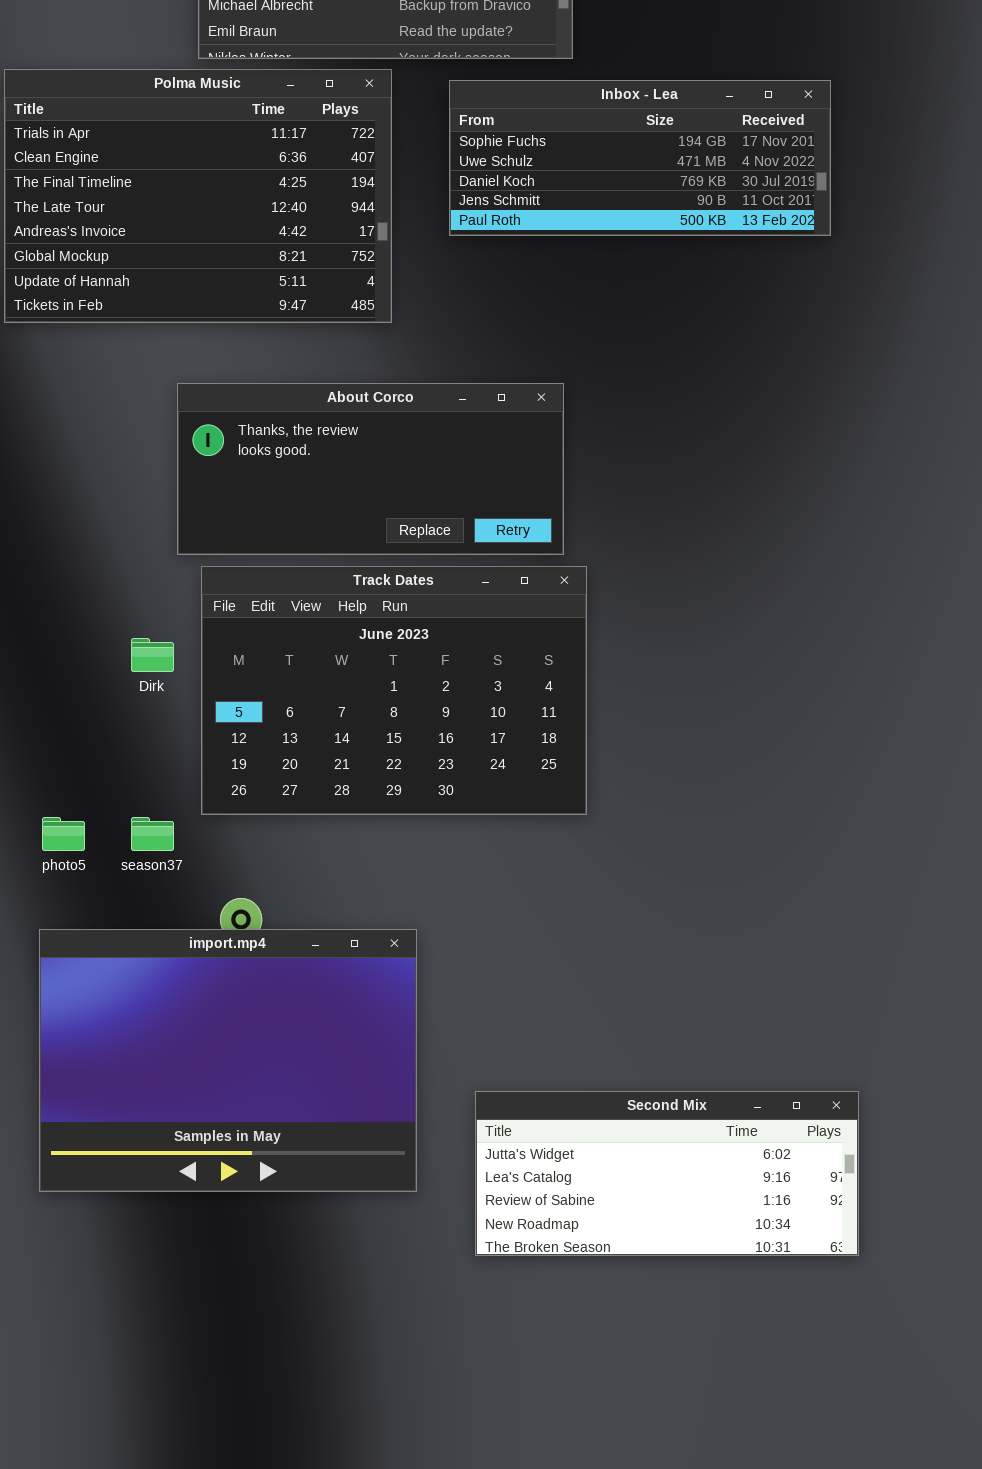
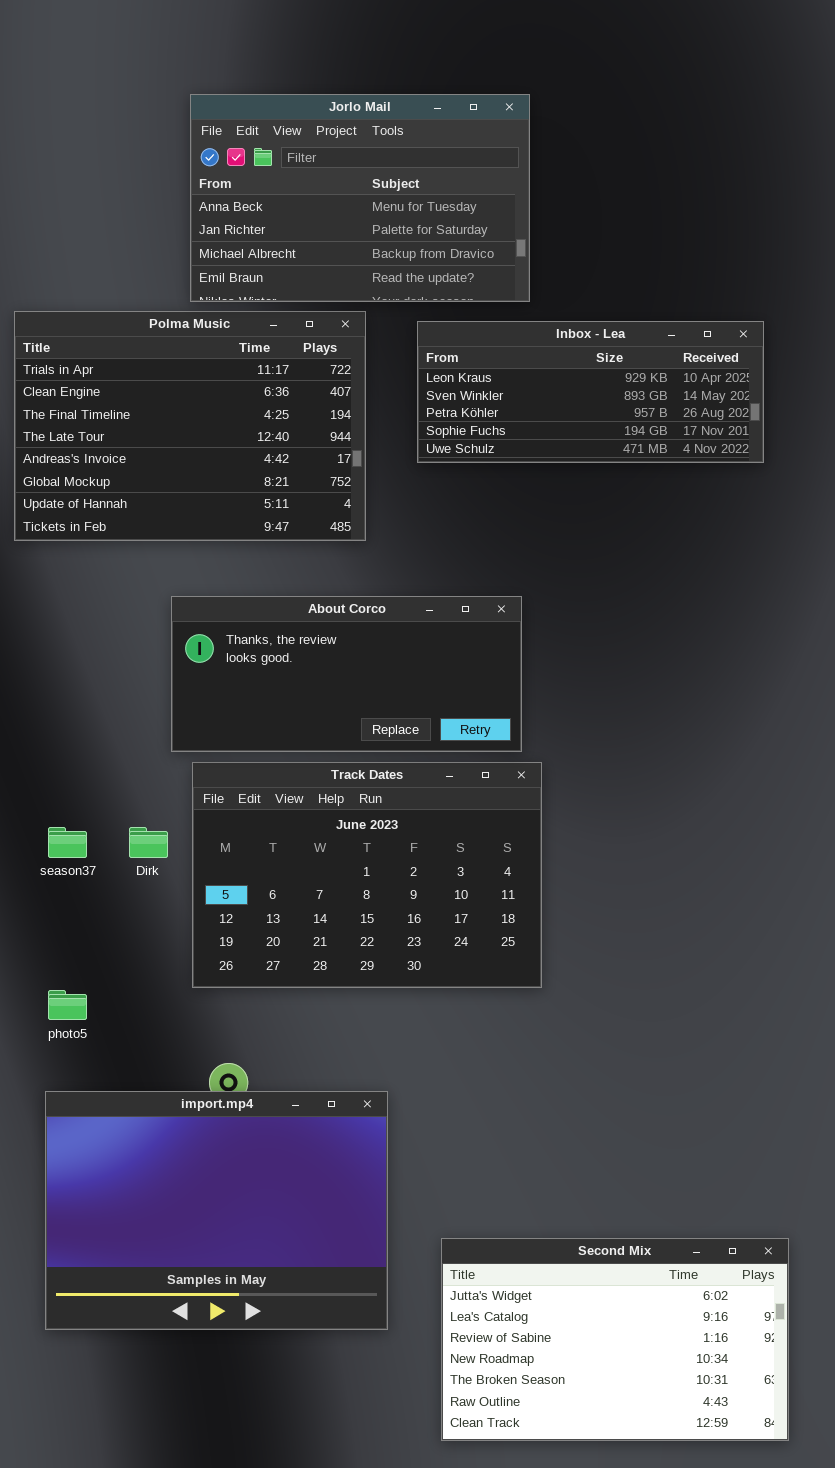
Inbox - Lea: [449,80,831,236] -> [417,321,764,463], scrolled up 3 rows
season37: [131,817,174,851] -> [48,827,87,858], moved
Second Mix: [475,1091,859,1256] -> [441,1238,789,1441], resized

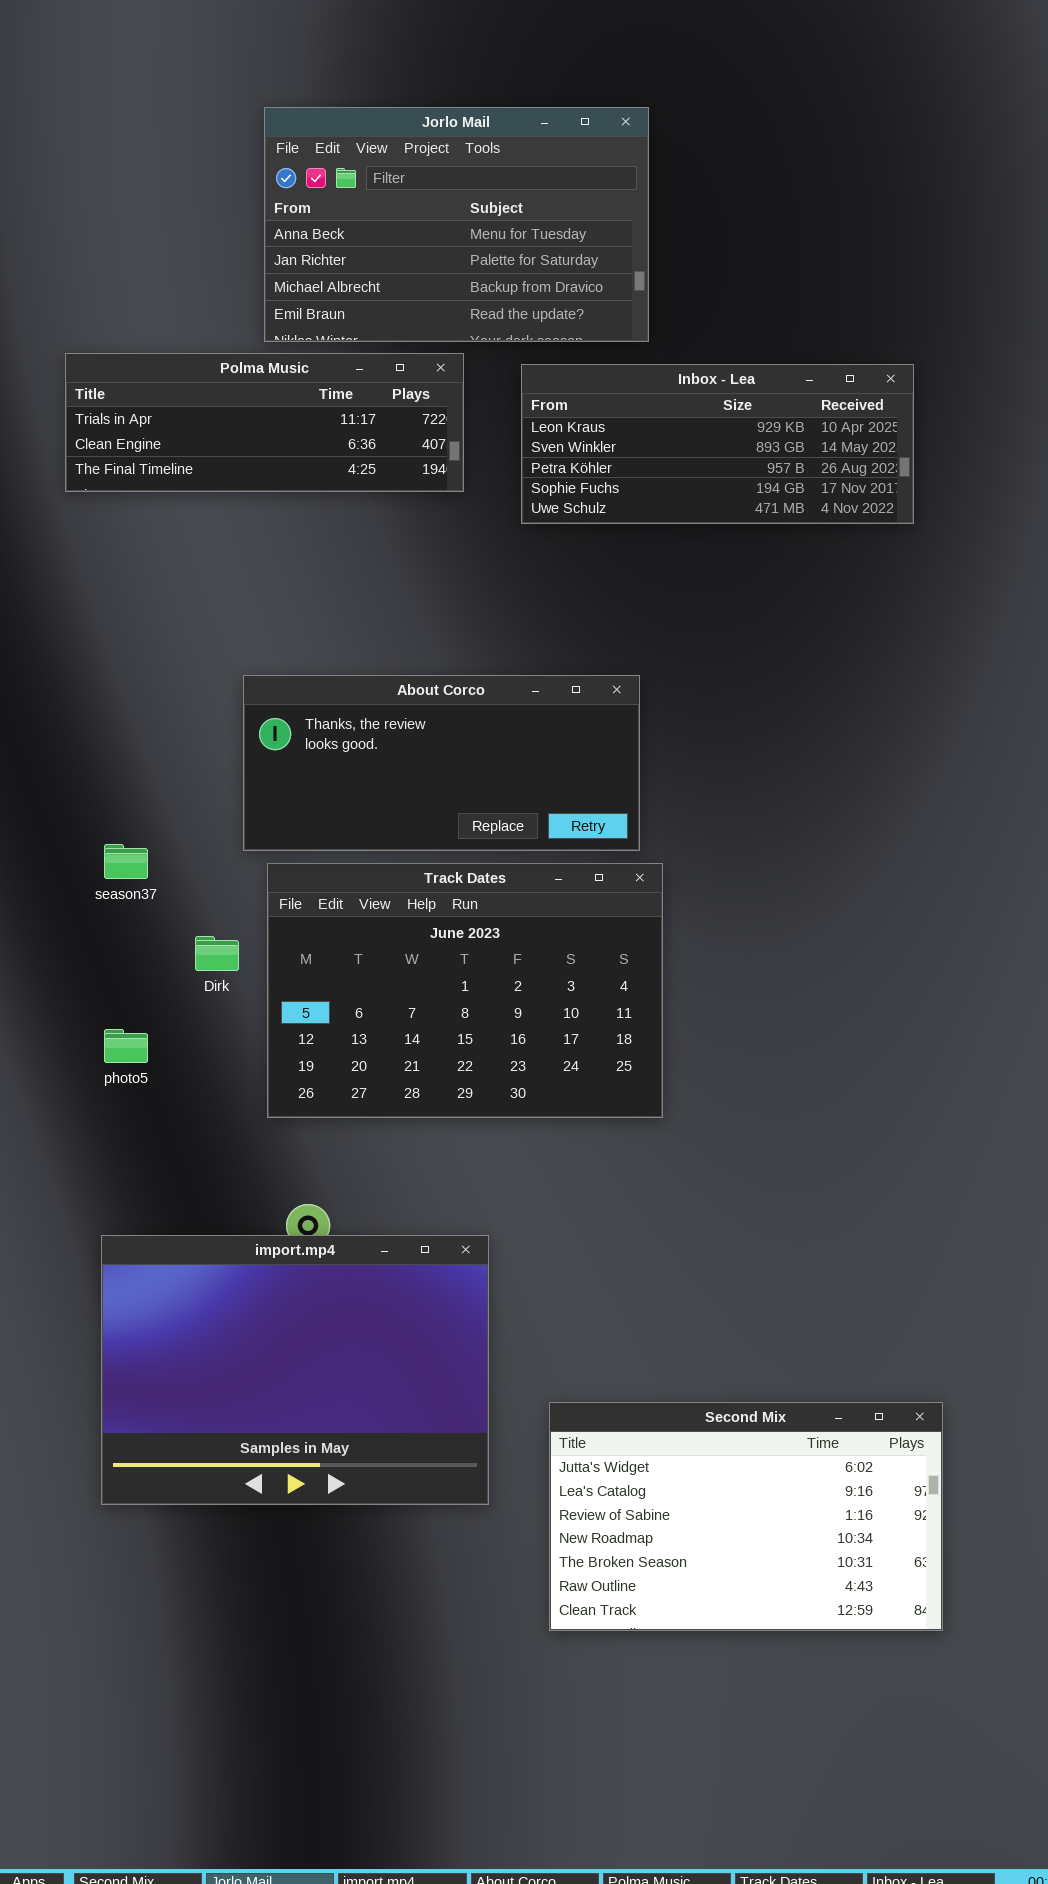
Polma Music: [14,311,366,541] -> [65,353,464,492], resized
season37: [48,827,87,858] -> [104,844,148,879], moved
photo5: [48,990,87,1020] -> [104,1029,148,1063], moved

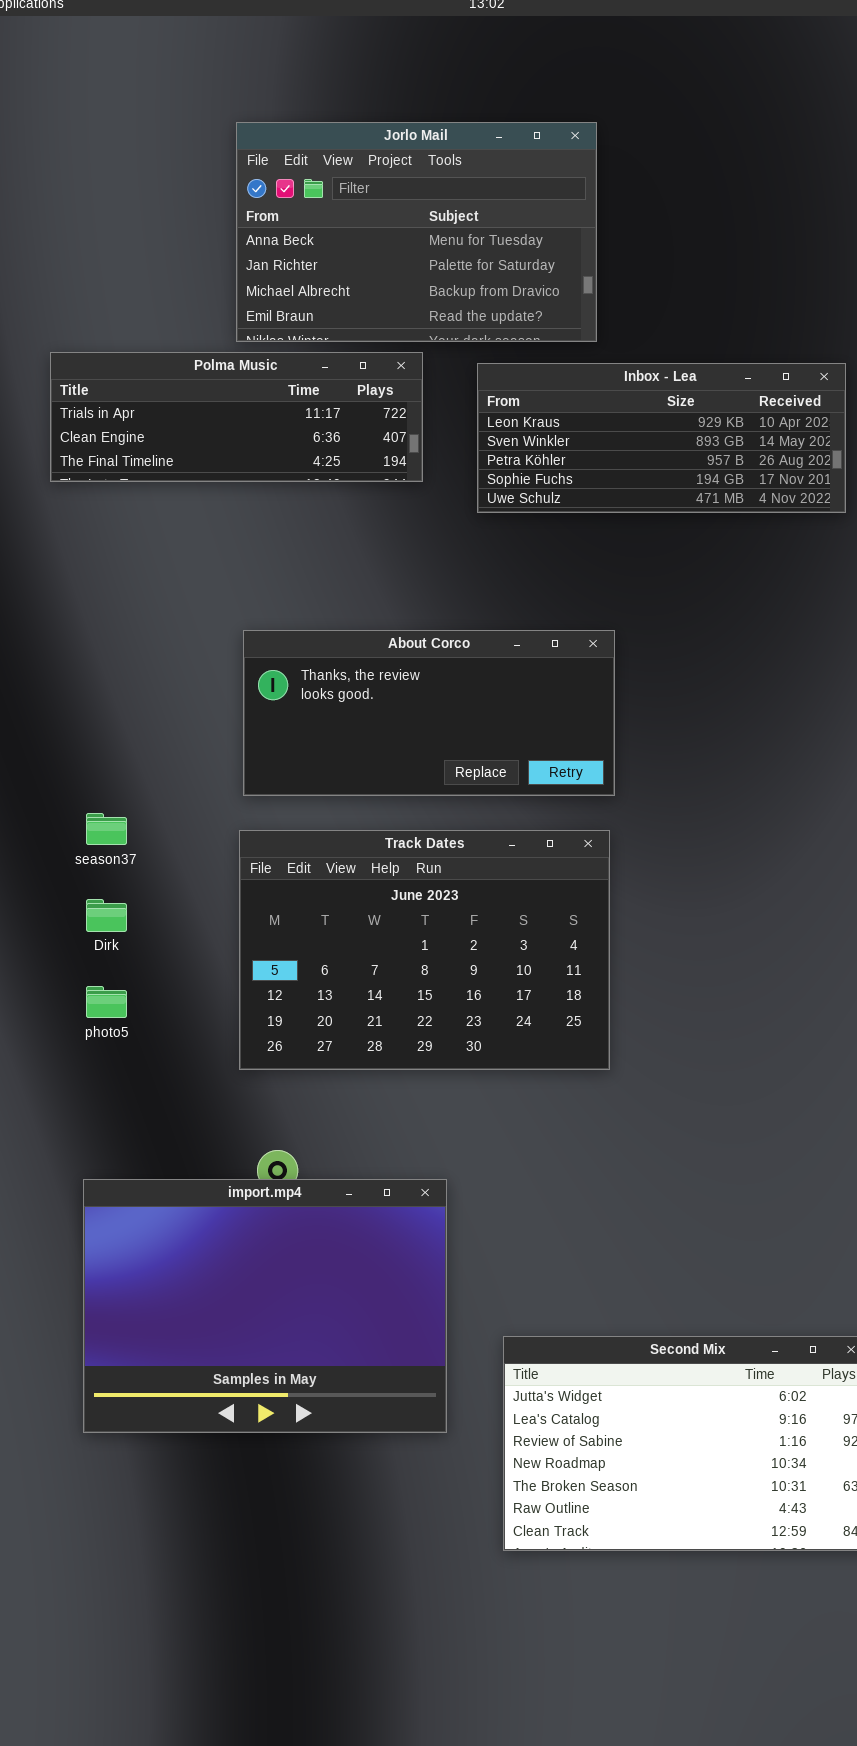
About Corco: [243,675,640,851] -> [243,630,615,796], moved
Dirk: [195,936,239,971] -> [86,899,127,932], moved

